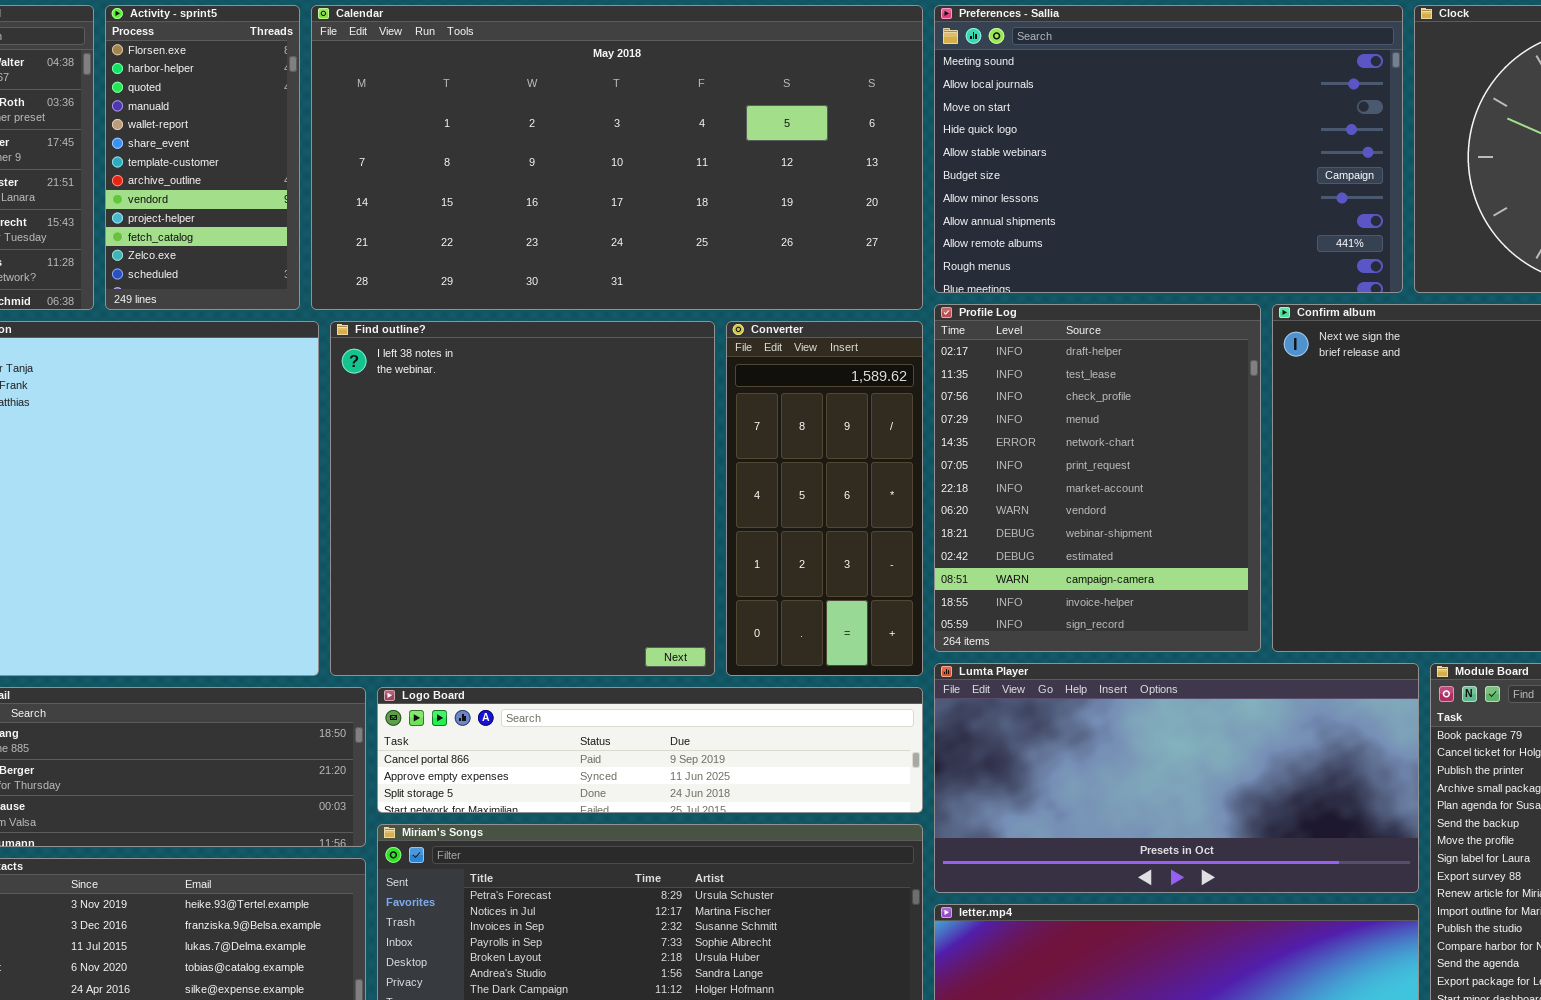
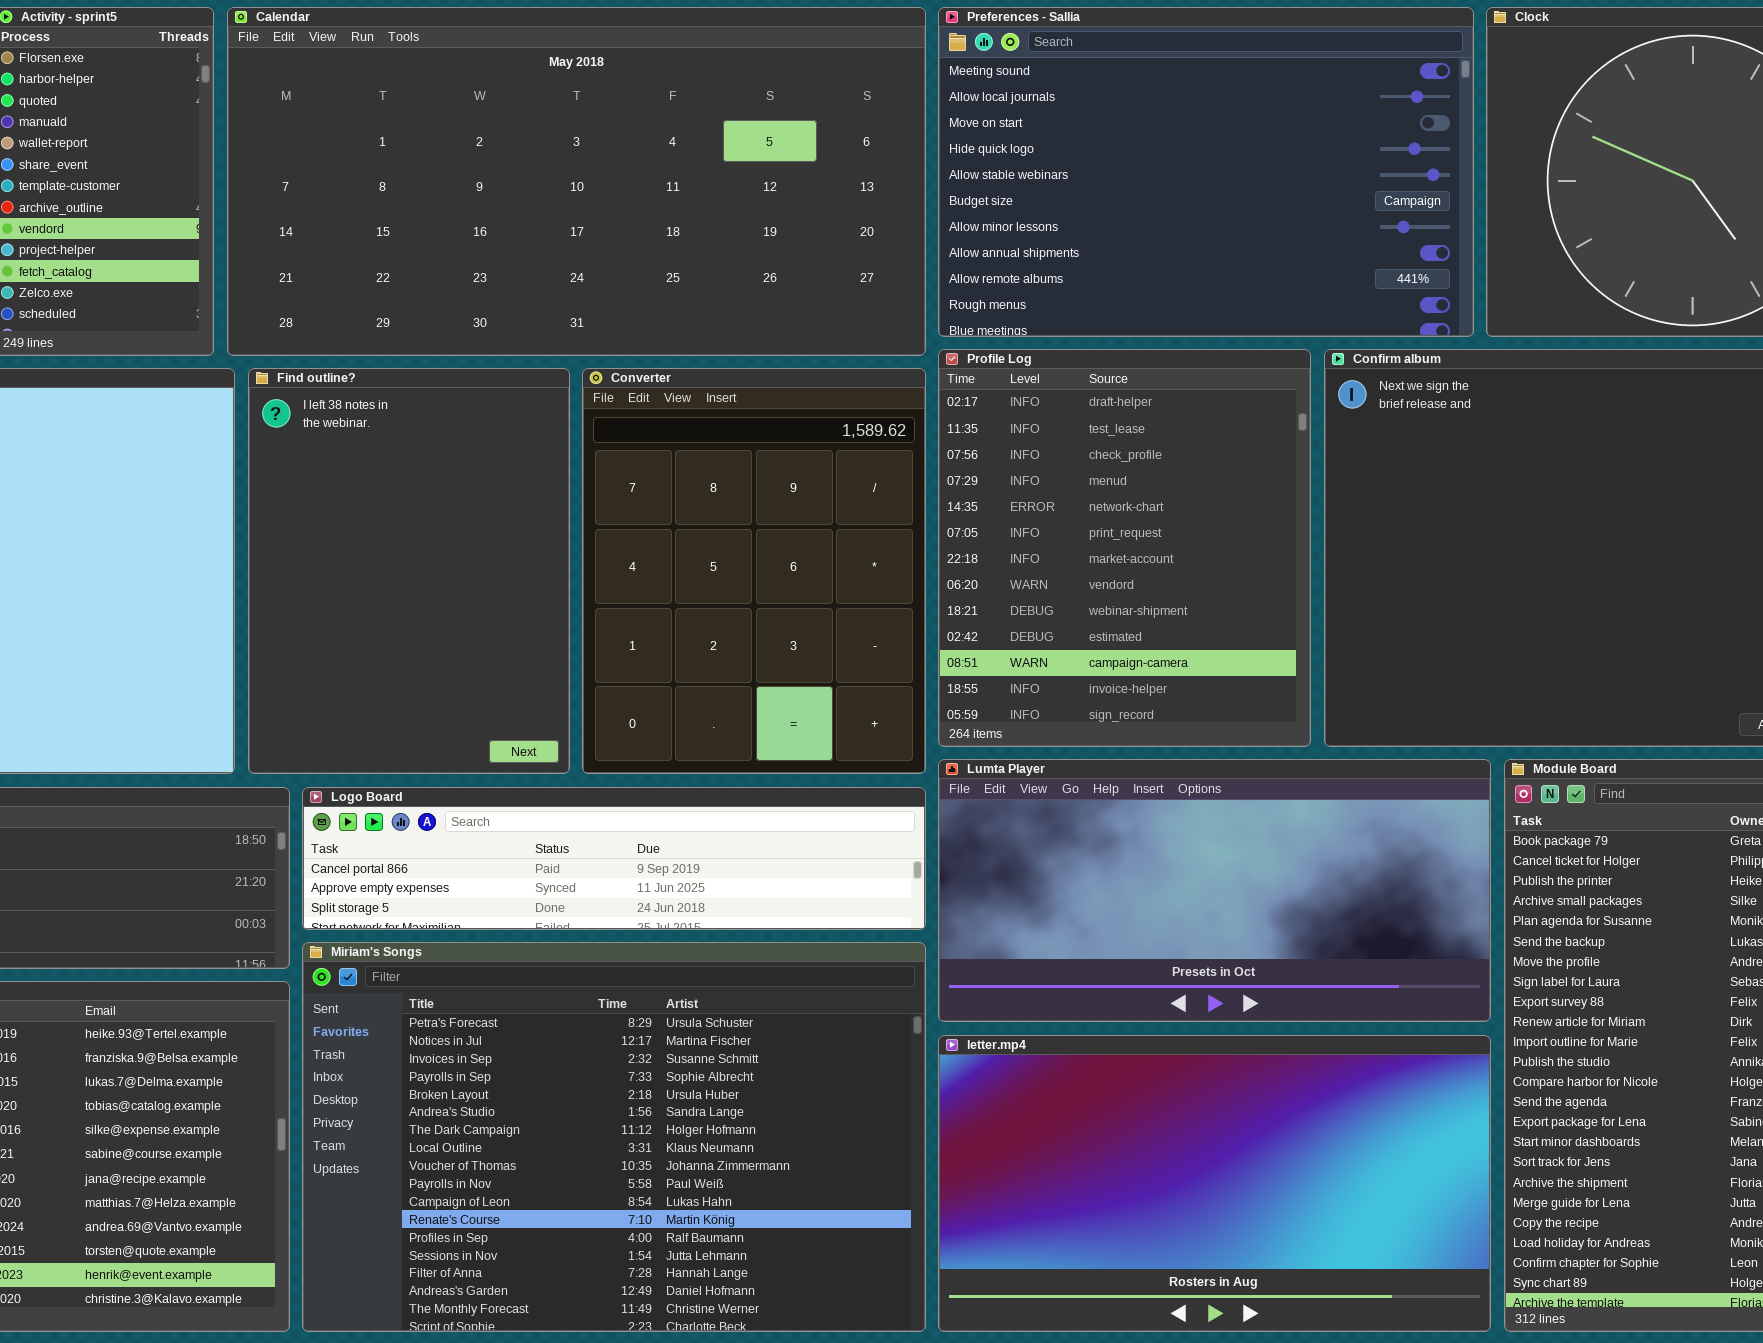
Find outline?: [330,321,715,676] -> [248,368,570,774], resized
Converter: [726,321,923,676] -> [582,368,926,774], resized

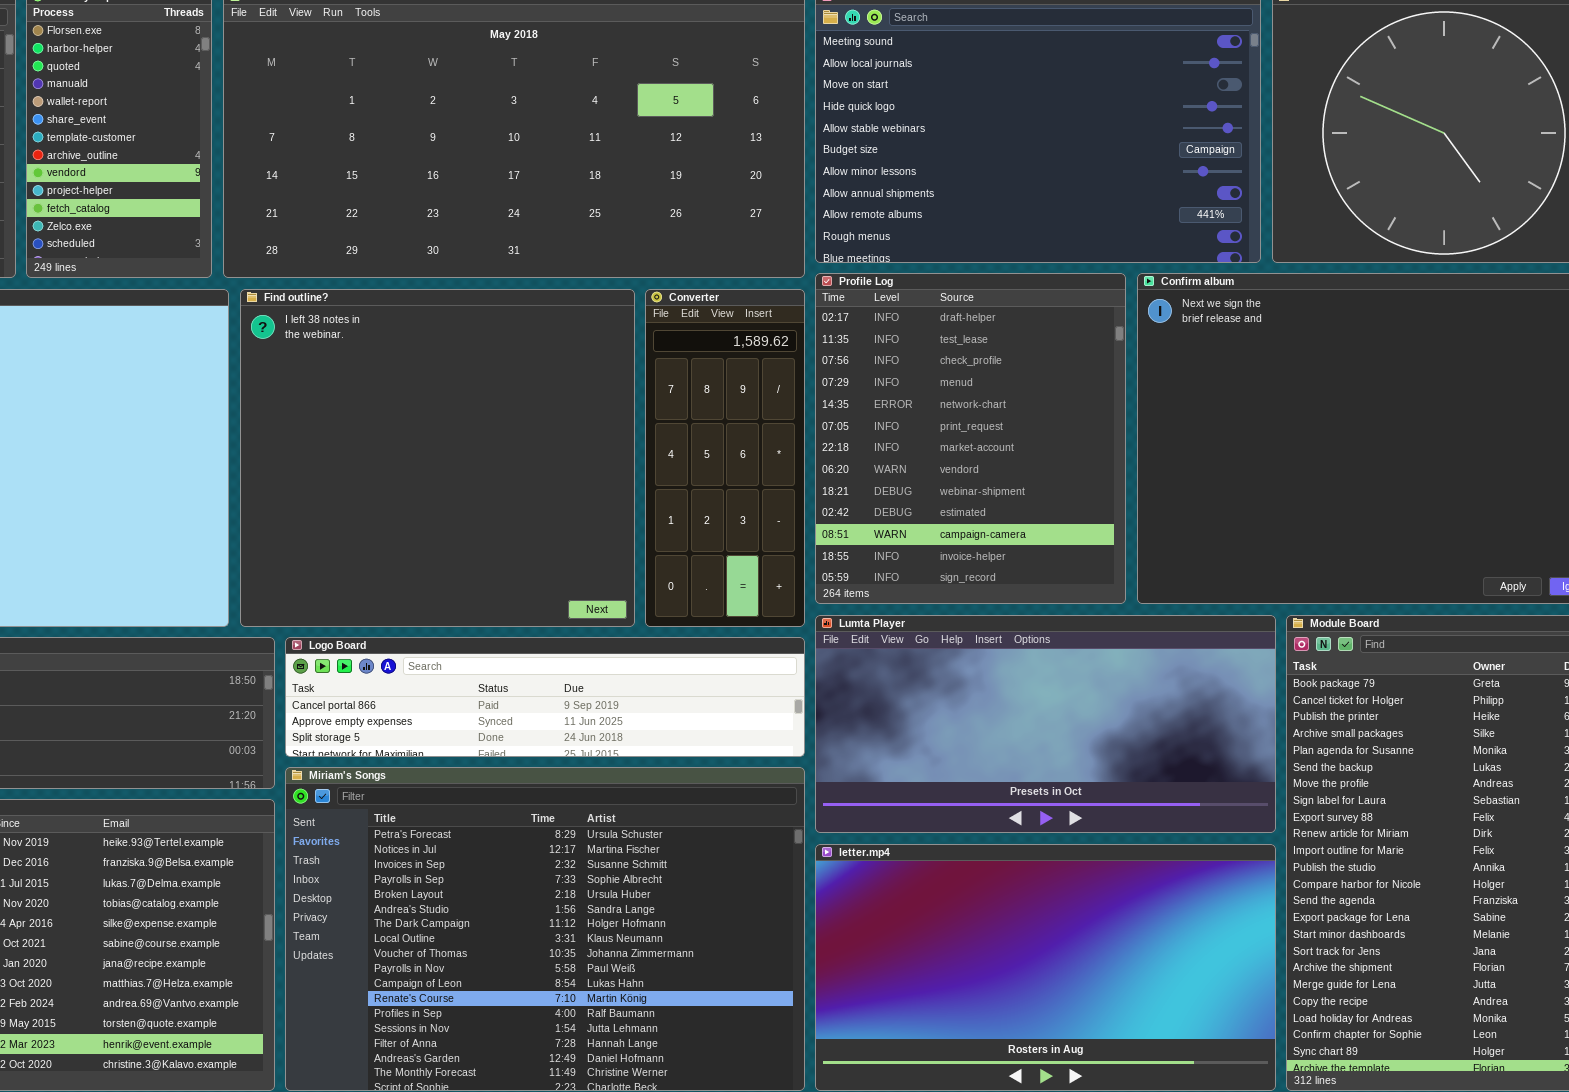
Find outline?: [248,368,570,774] -> [240,289,635,627], resized
Converter: [582,368,926,774] -> [645,289,805,627], resized

